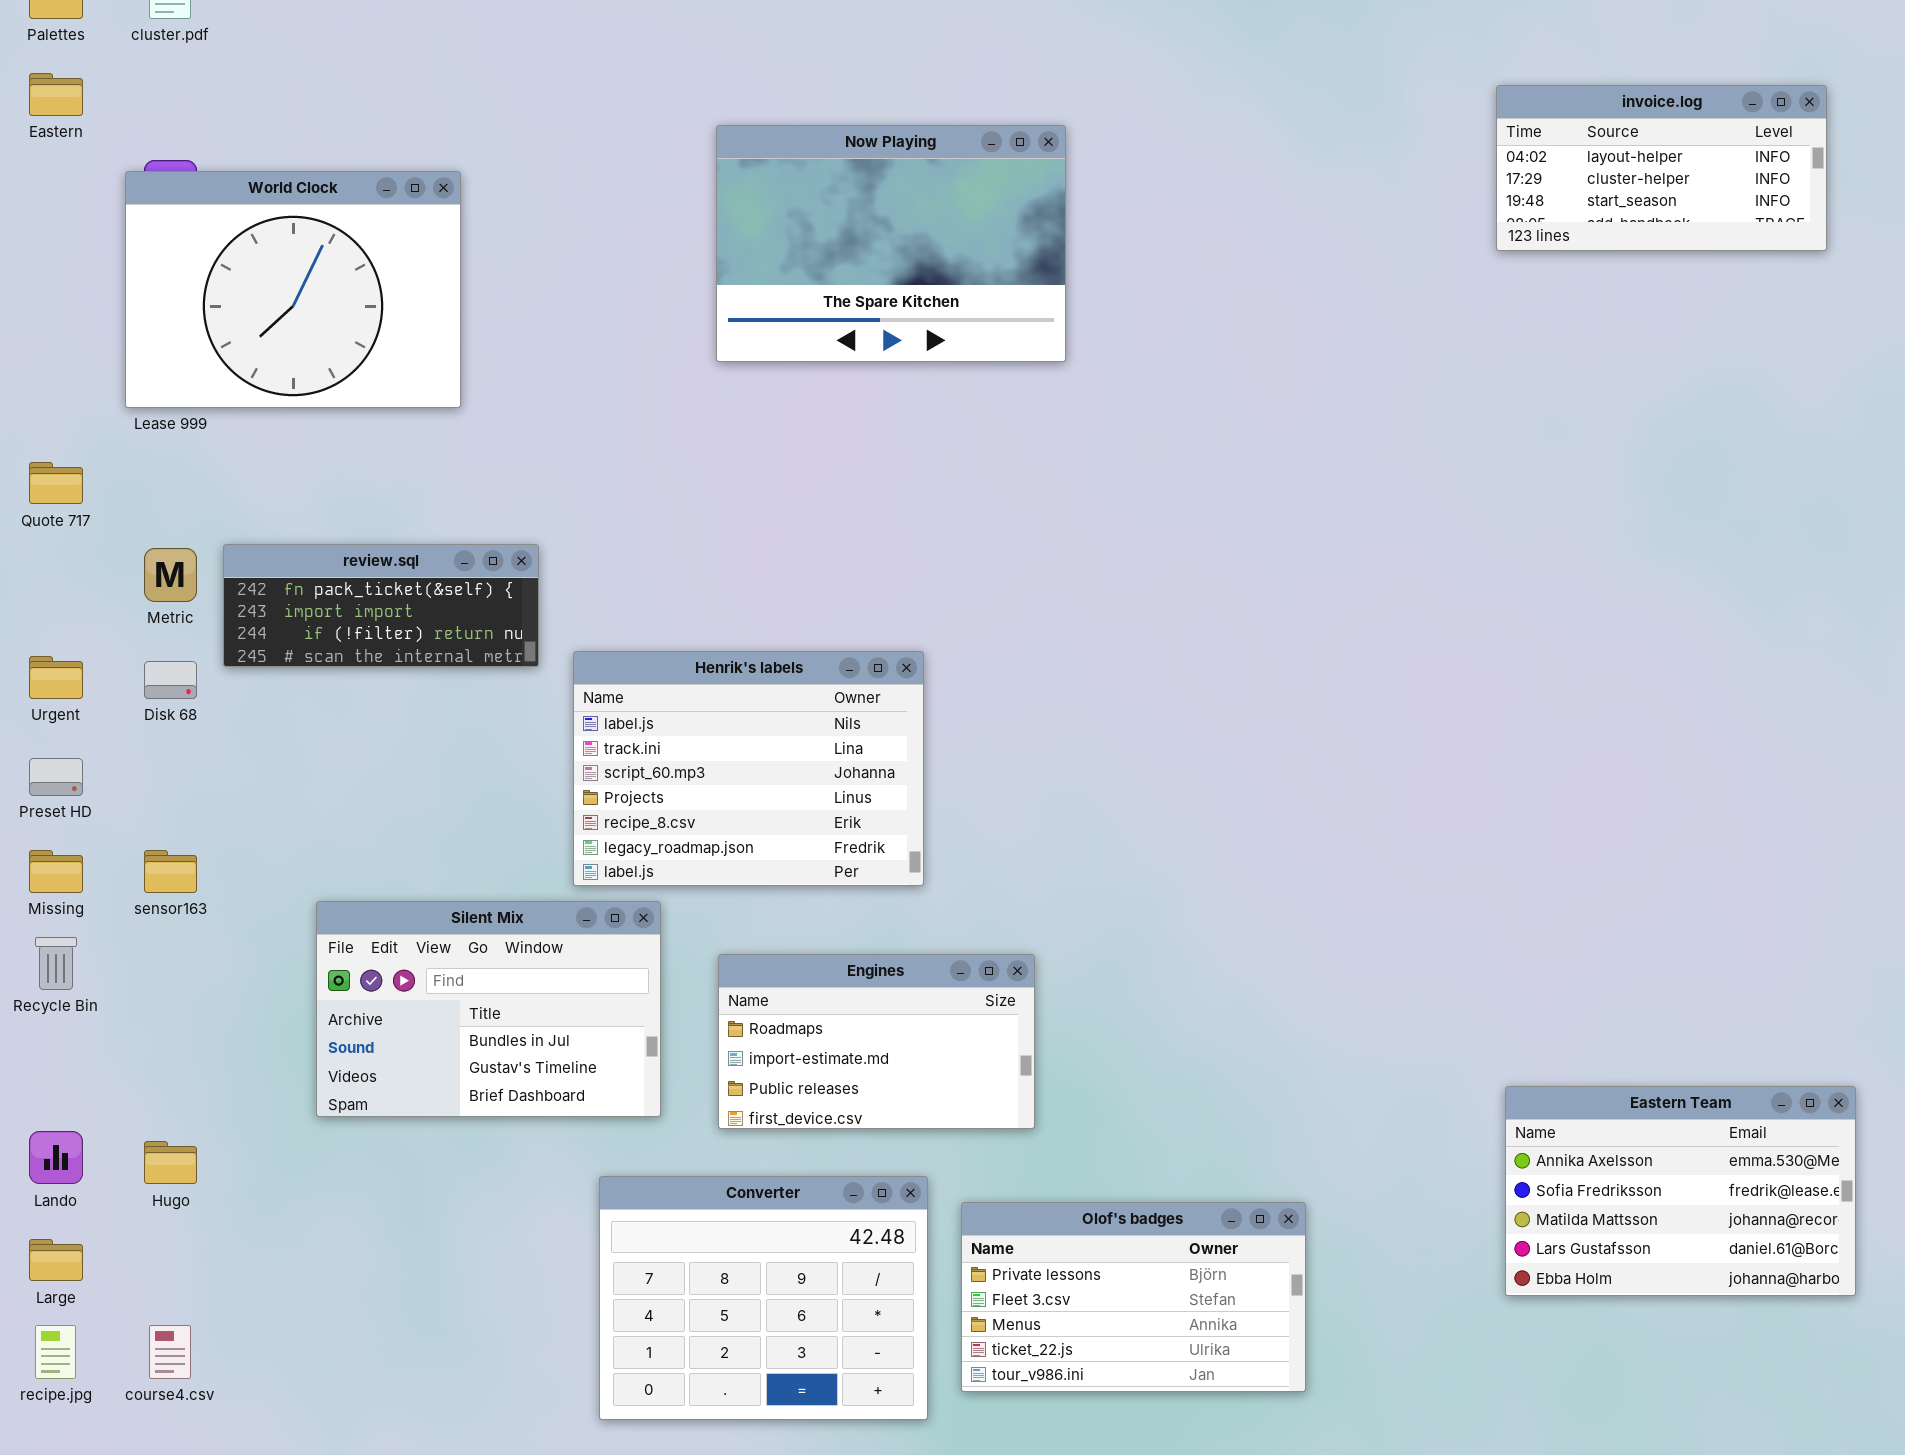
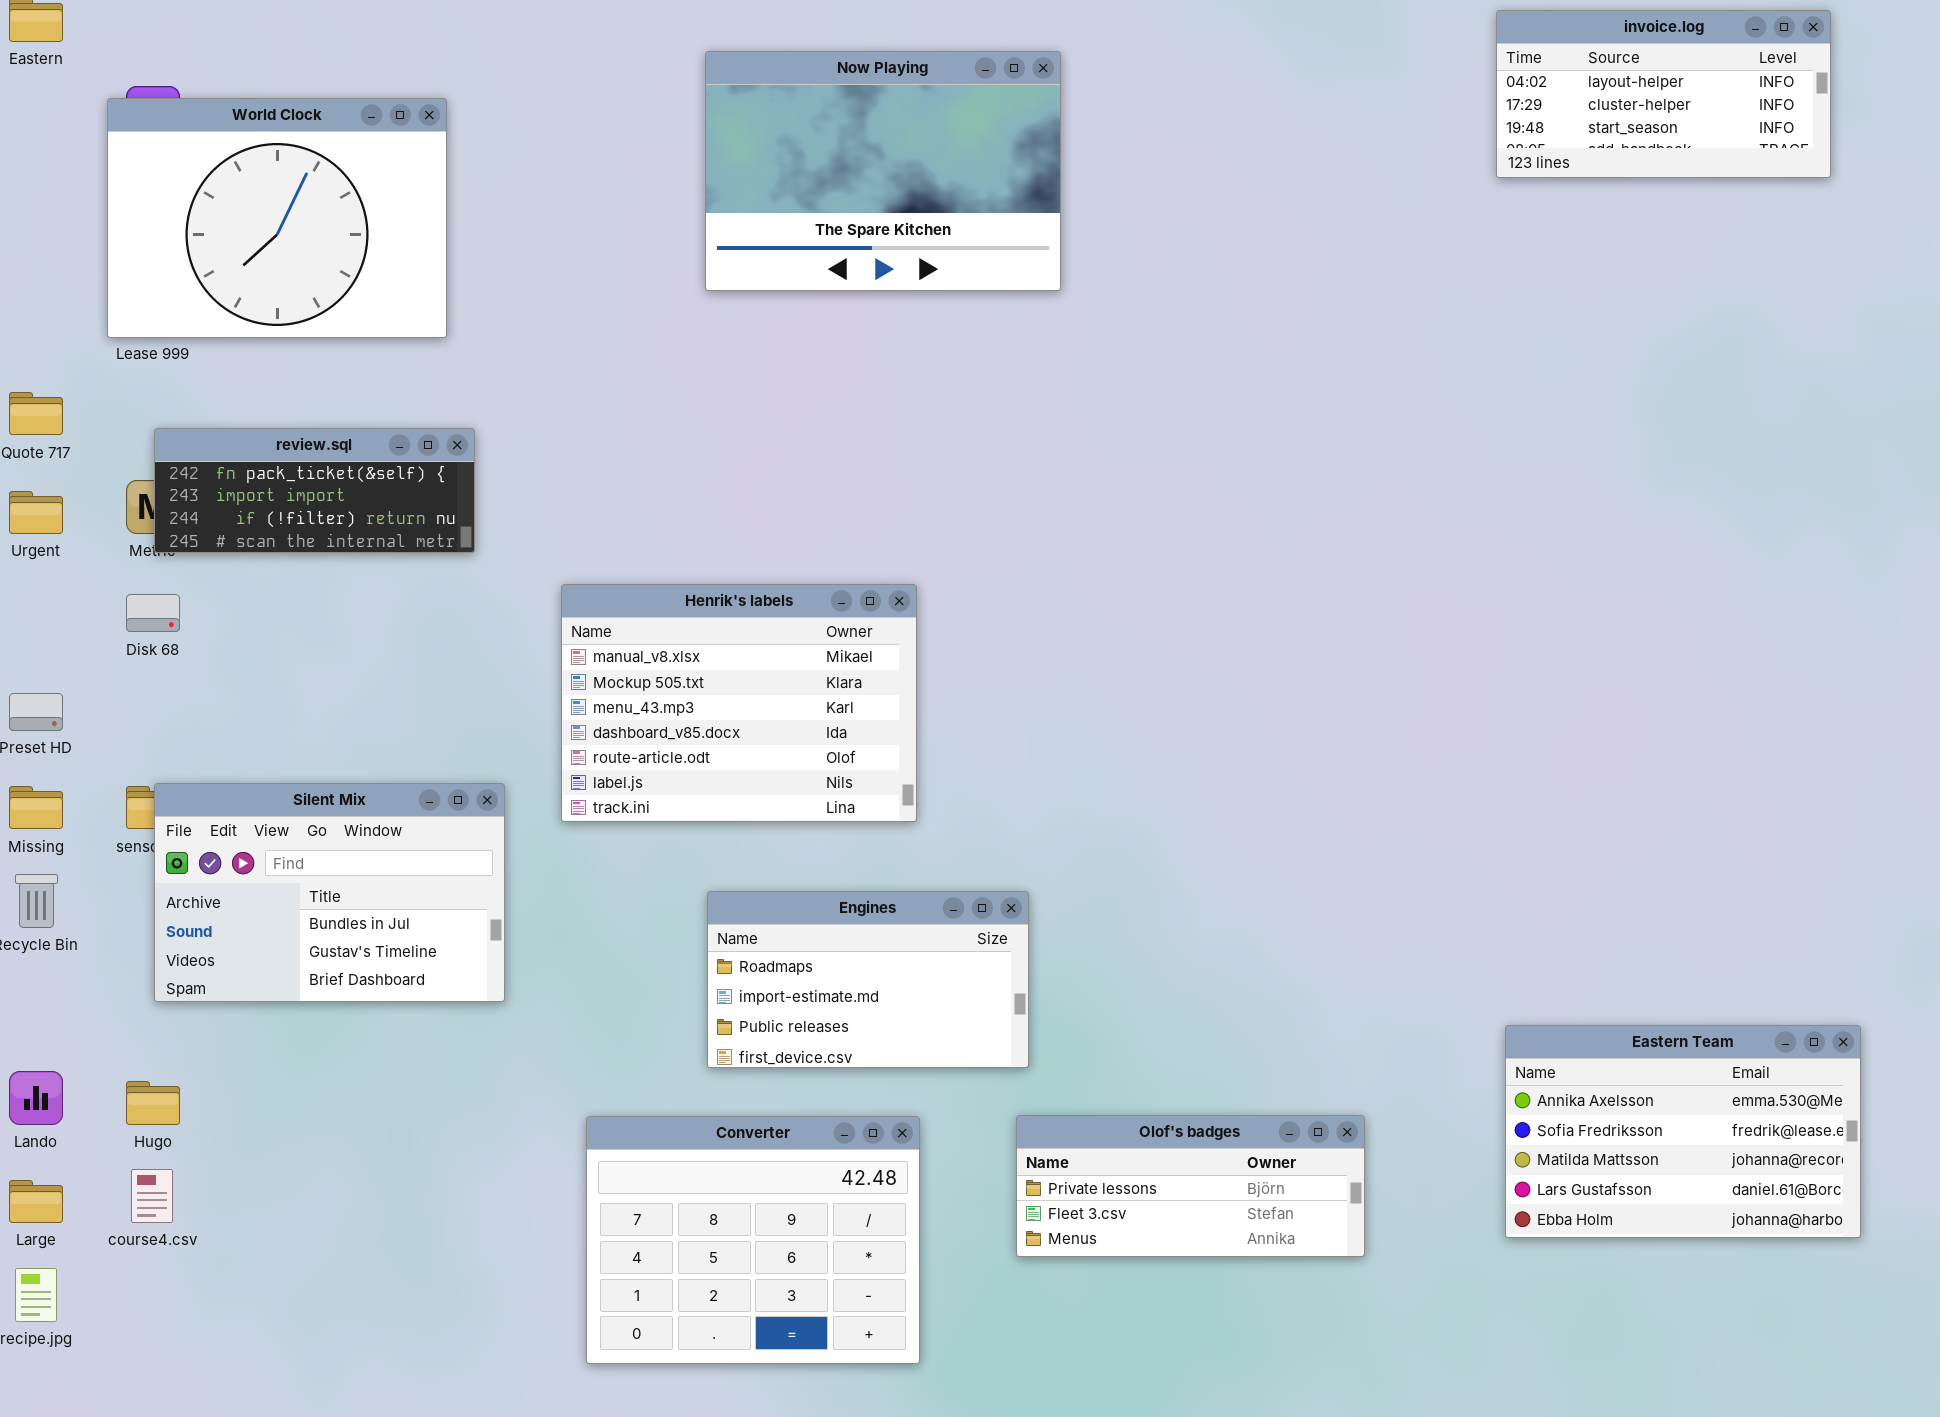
review.sql: [223,544,539,667] -> [154,428,475,553], moved
Henrik's labels: [573,651,924,886] -> [561,584,917,822], scrolled up 5 rows
Urgent: [29,656,83,699] -> [9,491,63,534], moved
Silent Mix: [316,901,661,1117] -> [154,783,505,1002], moved
Olof's badges: [961,1202,1306,1392] -> [1016,1115,1365,1257], moved, resized
course4.csv: [149,1325,191,1379] -> [131,1169,173,1223], moved

